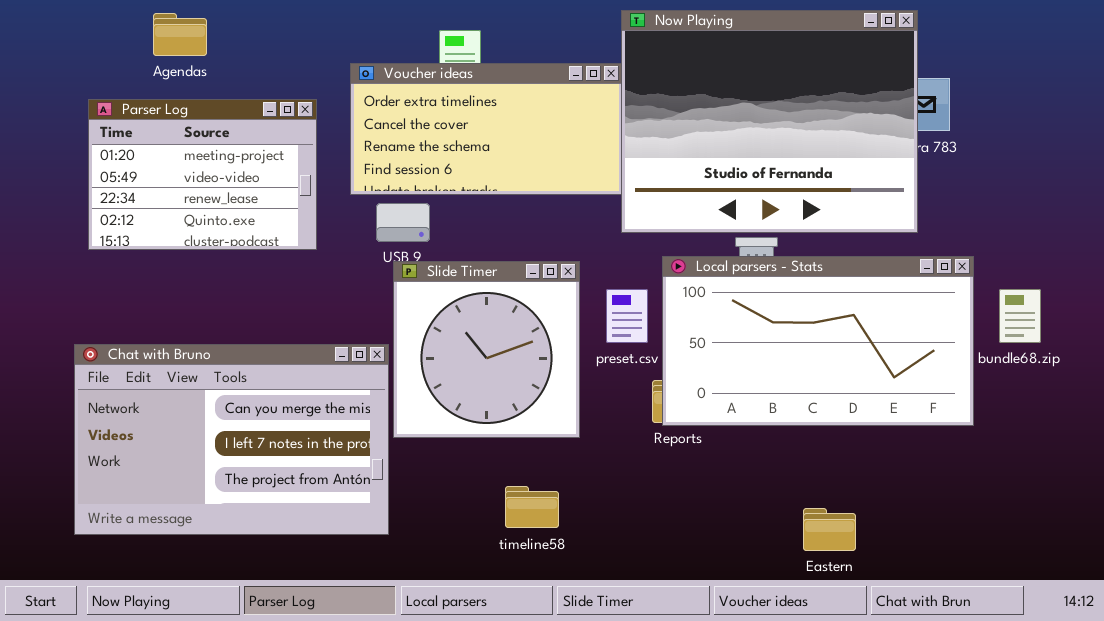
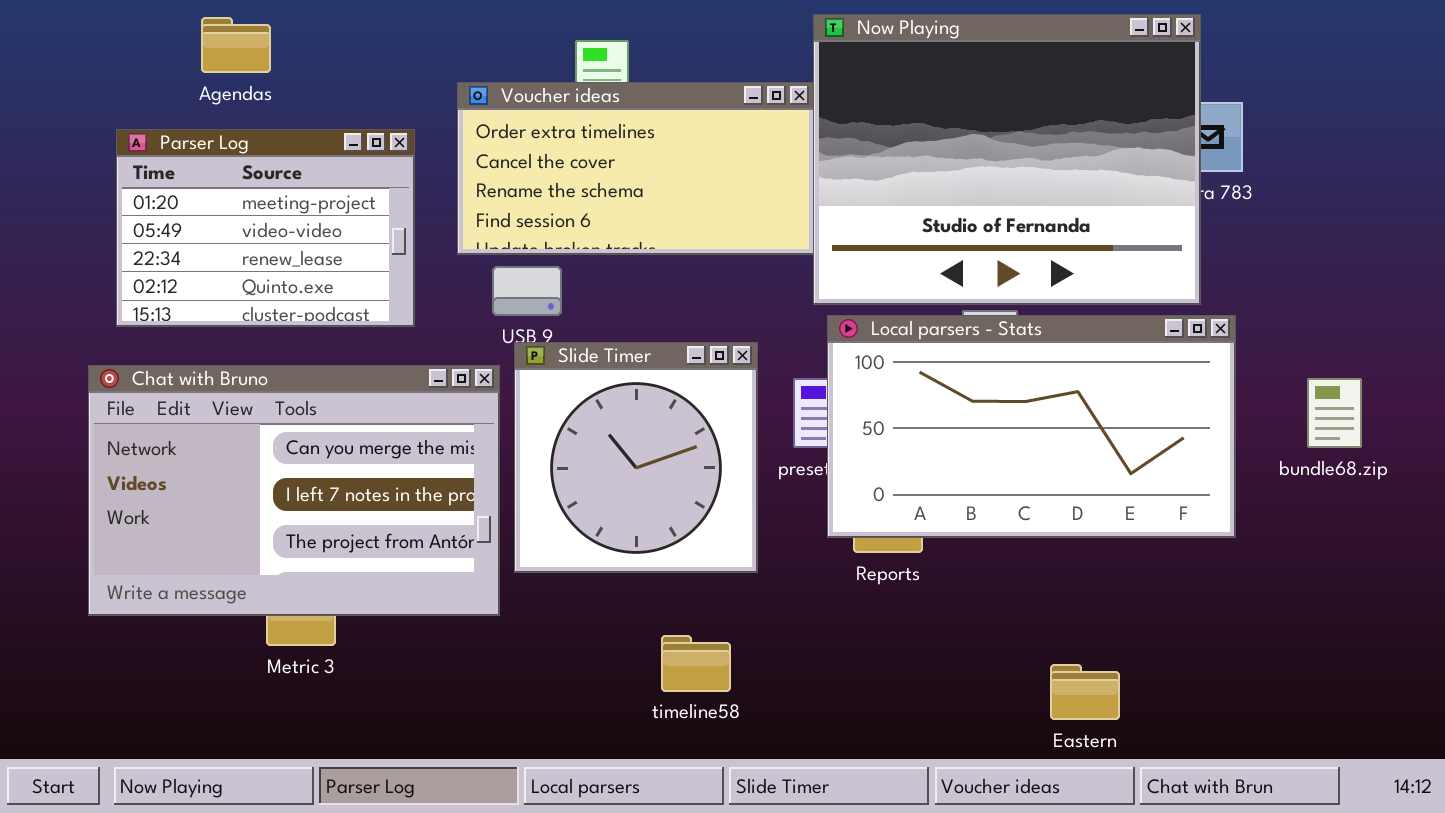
Local parsers - Stats: [662,256,974,426] -> [827,315,1236,538], moved
Chat with Bruno: [74,344,389,535] -> [88,365,500,616], moved

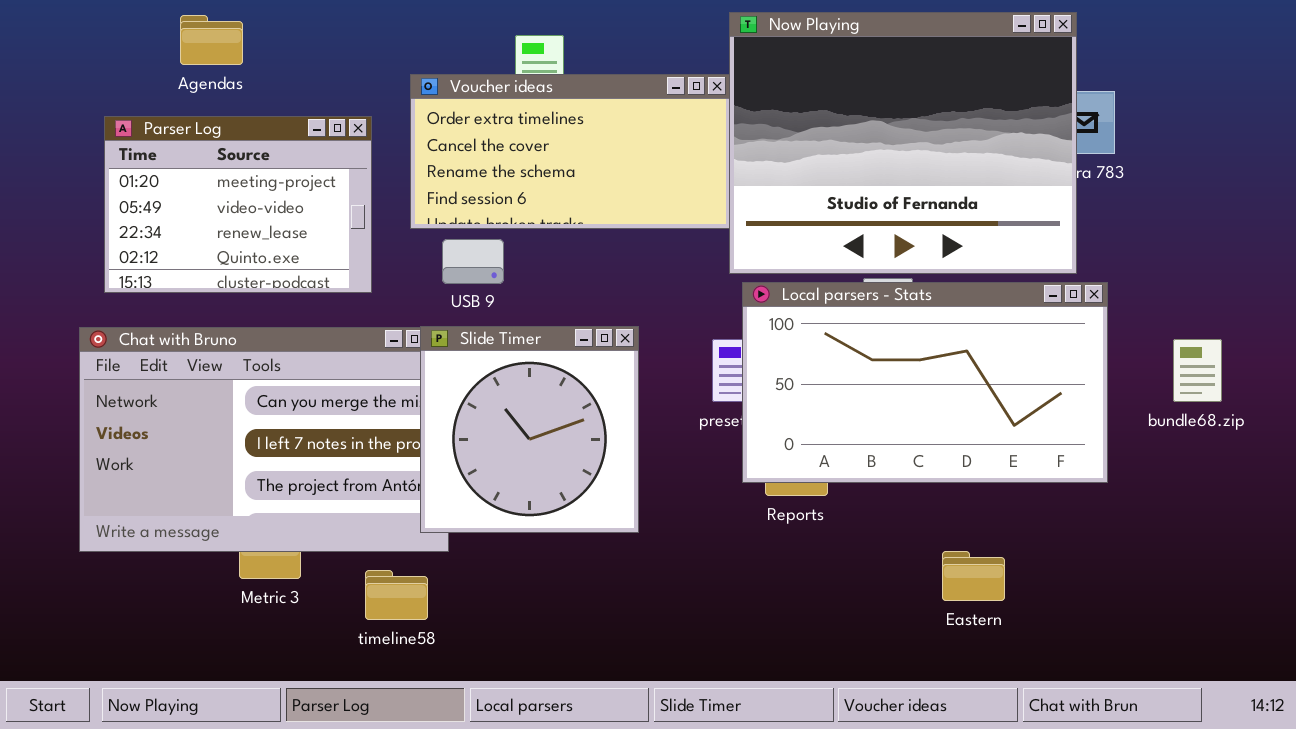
Slide Timer: [514,342,758,573] -> [420,326,639,533], moved
timeline58: [661,635,731,692] -> [365,570,428,620], moved
Eastern: [1050,664,1120,720] -> [942,551,1005,601], moved

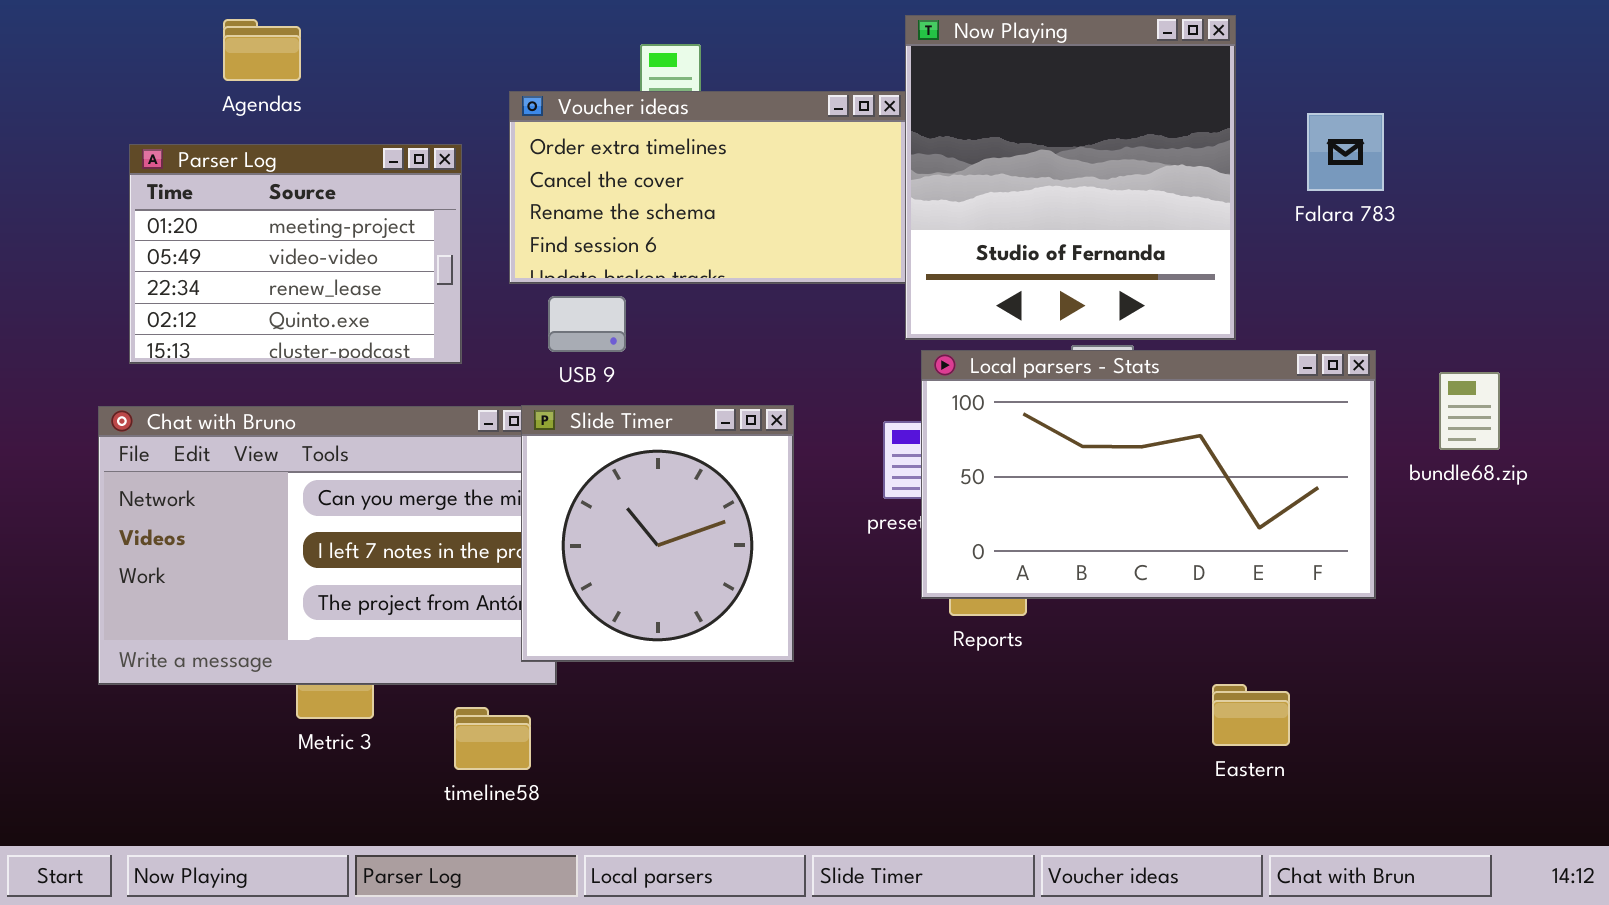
Now Playing: [729,12,1077,274] -> [905,15,1236,340], resized
bundle68.zip: [1173,339,1222,402] -> [1439,372,1500,450], moved
Eastern: [942,551,1005,601] -> [1212,684,1290,746], moved

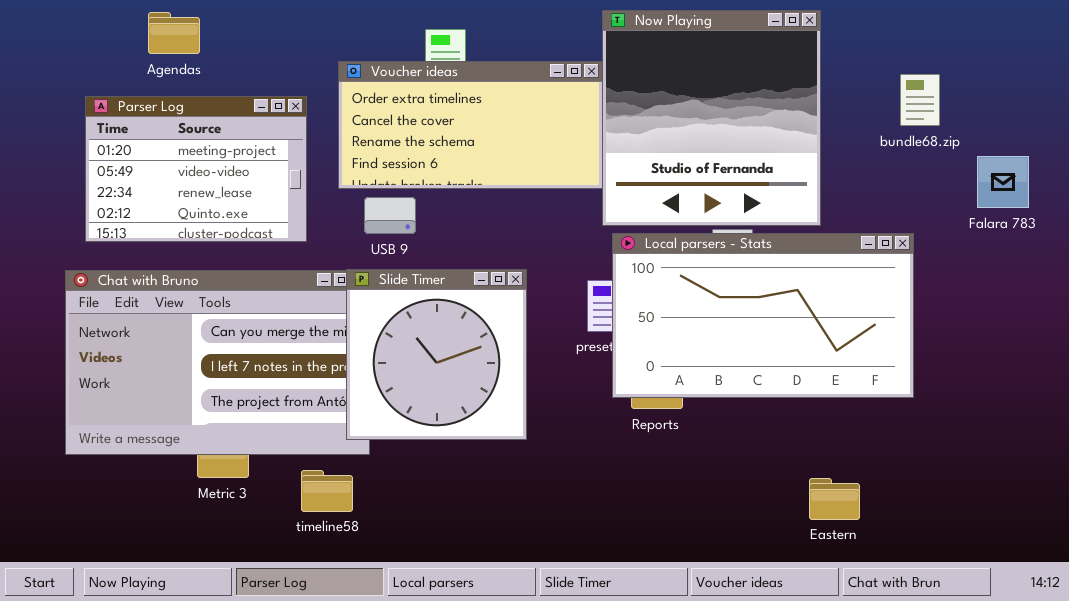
Falara 783: [1307,113,1384,191] -> [977,156,1029,208], moved
bundle68.zip: [1439,372,1500,450] -> [900,74,940,126], moved
Eastern: [1212,684,1290,746] -> [809,478,860,520], moved

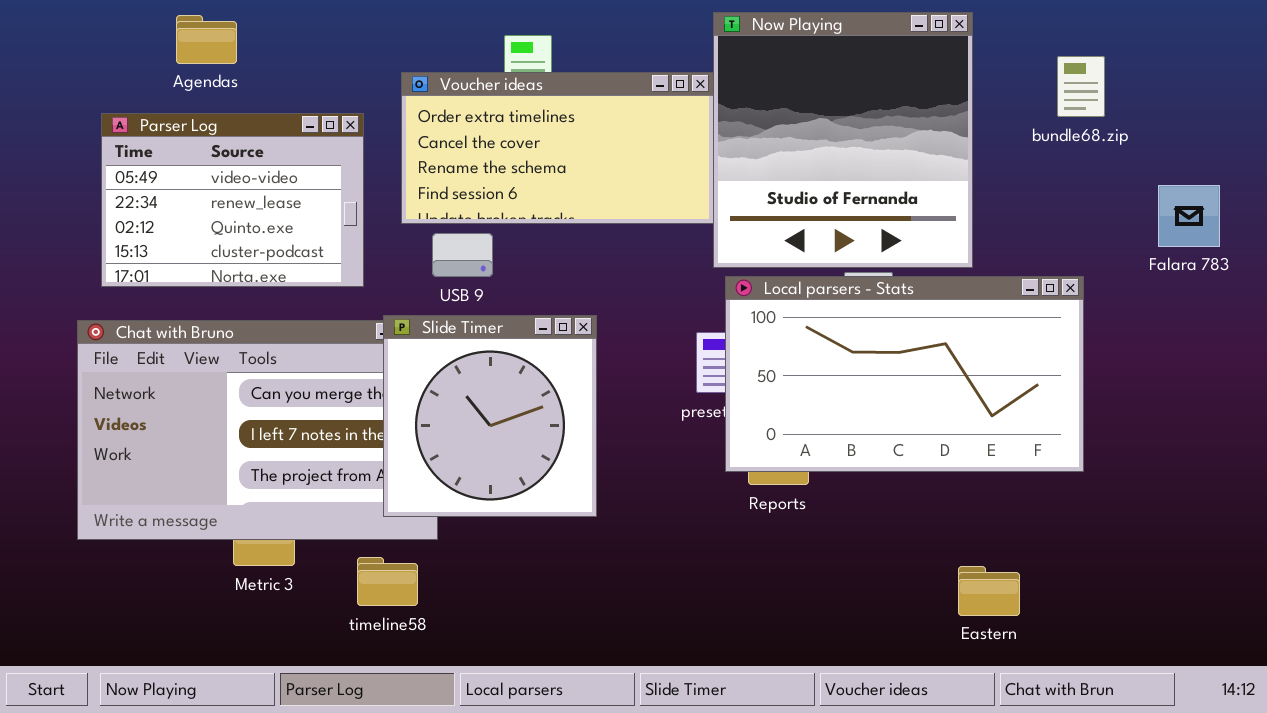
bundle68.zip: [900,74,940,126] -> [1057,56,1105,117], moved
Parser Log: [85,96,307,242] -> [101,113,364,287], scrolled down 1 row
Slide Timer: [346,269,527,440] -> [383,315,597,517], moved

